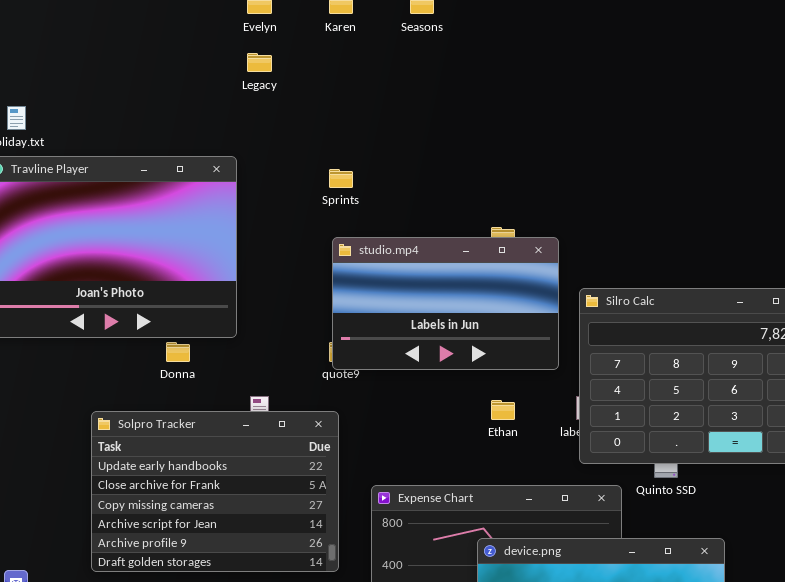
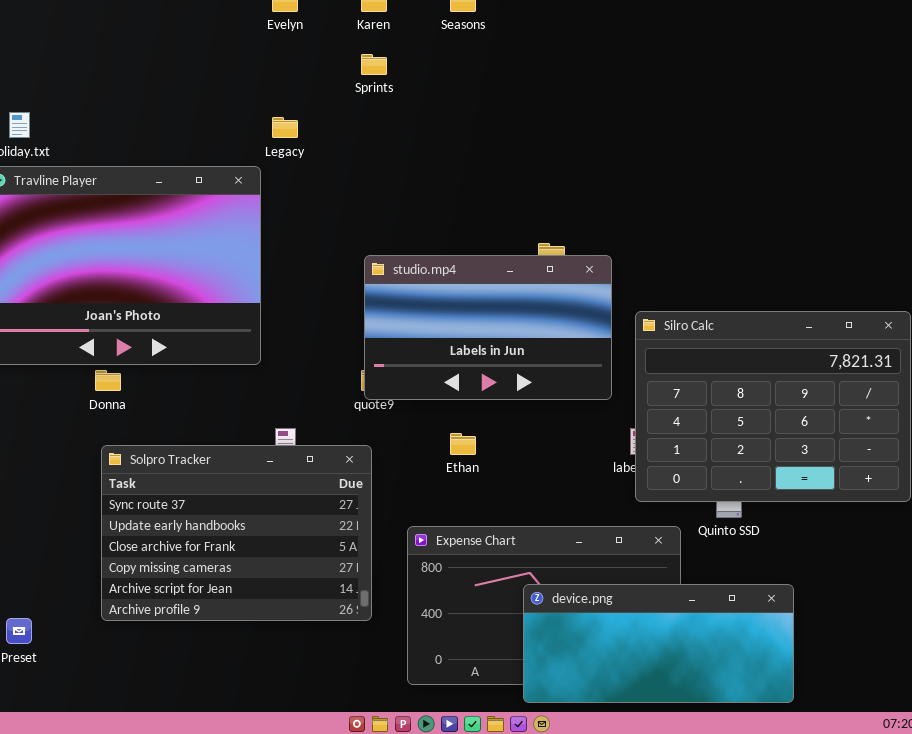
Legacy: [247,53,272,72] -> [272,117,298,138], moved
Sprints: [329,169,353,188] -> [361,54,387,75], moved
Donna: [166,342,190,362] -> [95,370,121,391], moved
Ethan: [491,400,515,420] -> [450,433,476,455], moved
Solpro Tracker: [91,411,339,572] -> [101,445,372,621], scrolled up 1 row

